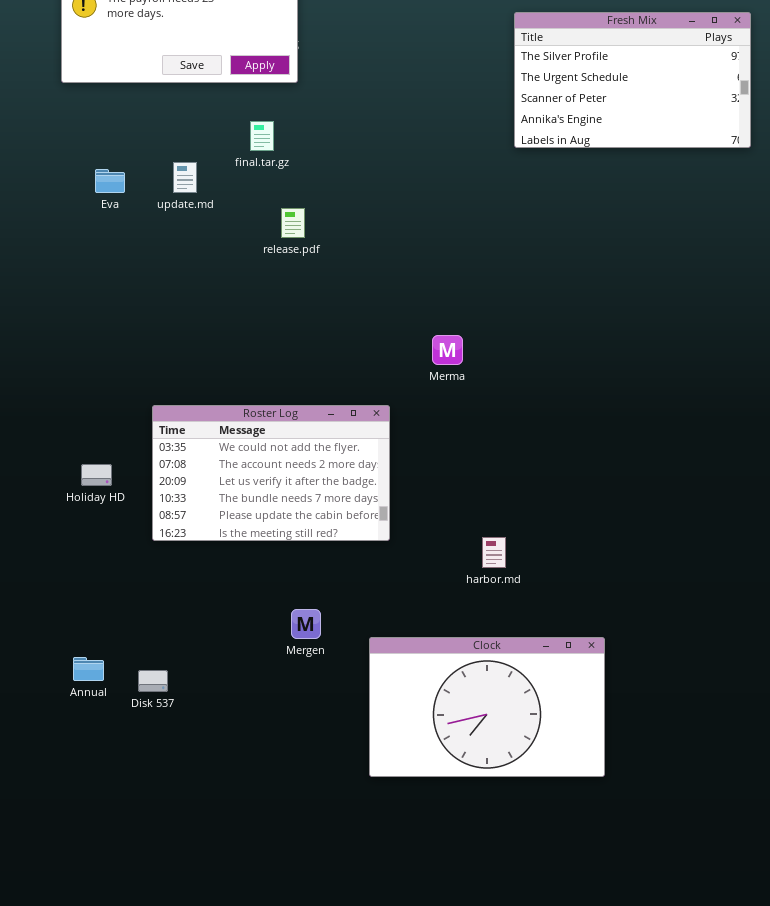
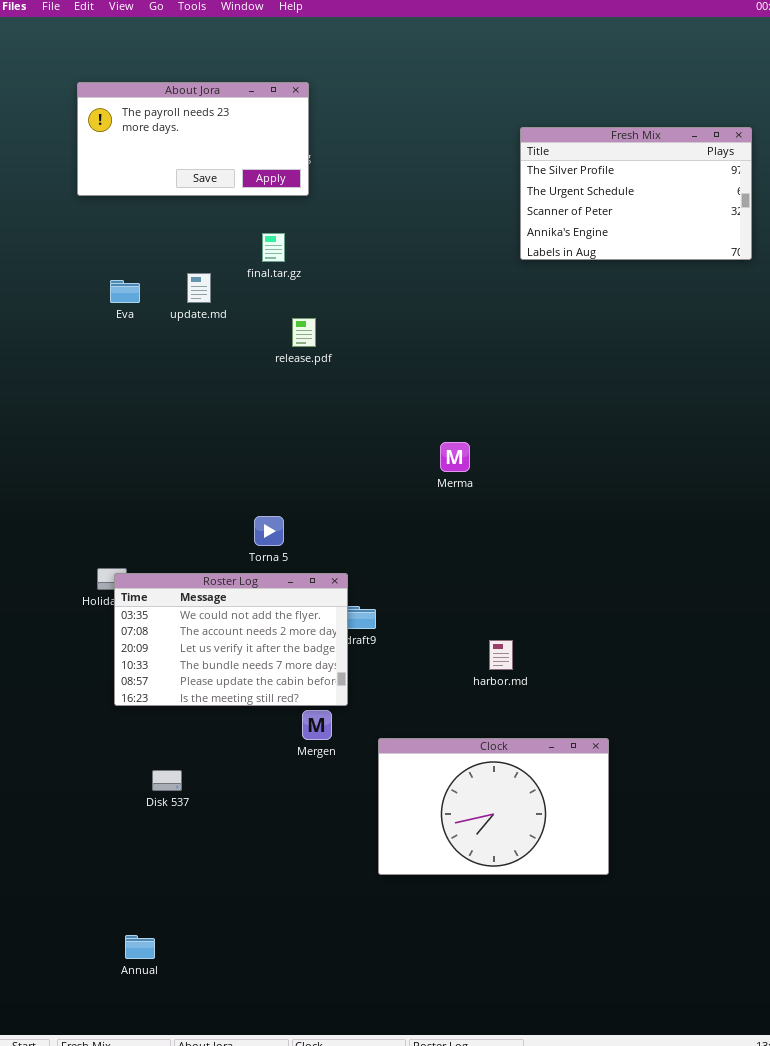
Roster Log: [152,405,390,541] -> [114,573,348,706], moved
Annual: [73,657,104,681] -> [125,935,155,959], moved

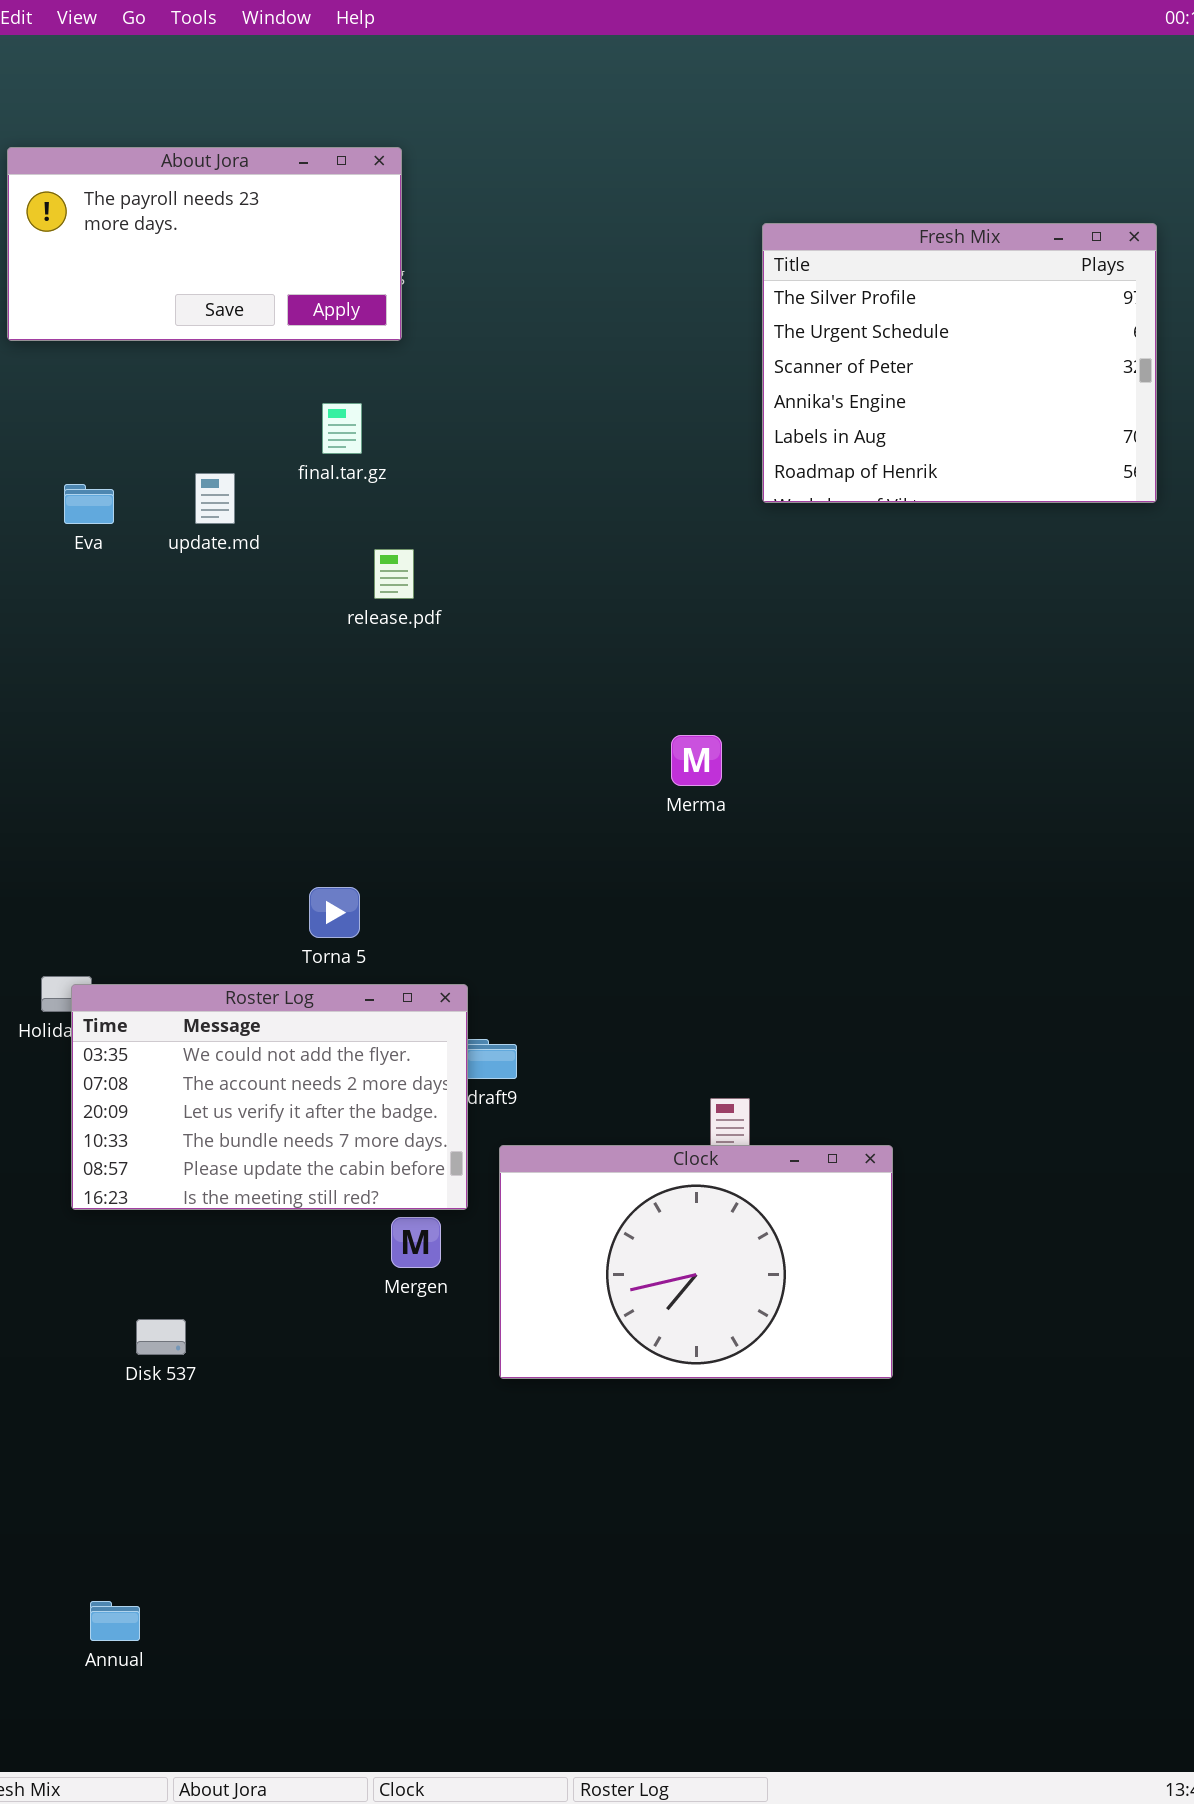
Fresh Mix: [520,127,752,260] -> [762,223,1157,503], resized
Merma: [440,442,470,472] -> [671,735,722,786], moved
Clock: [378,738,609,875] -> [499,1145,893,1379], moved

